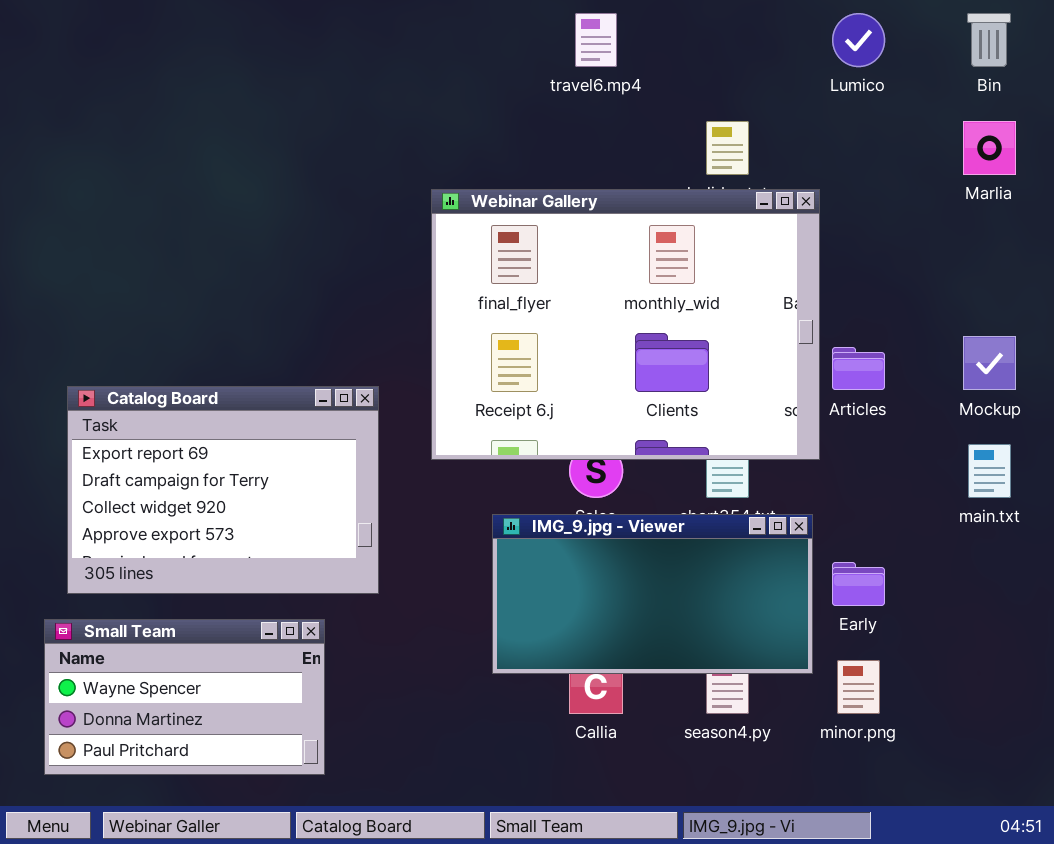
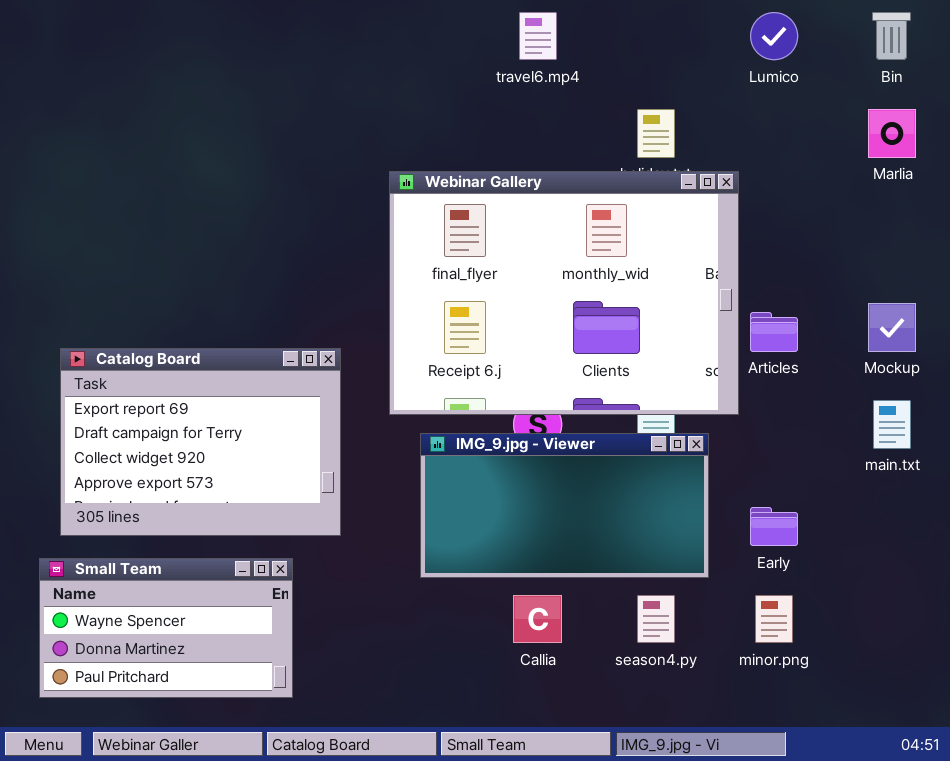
IMG_9.jpg - Viewer: [492,514,813,674] -> [420,433,709,578], moved

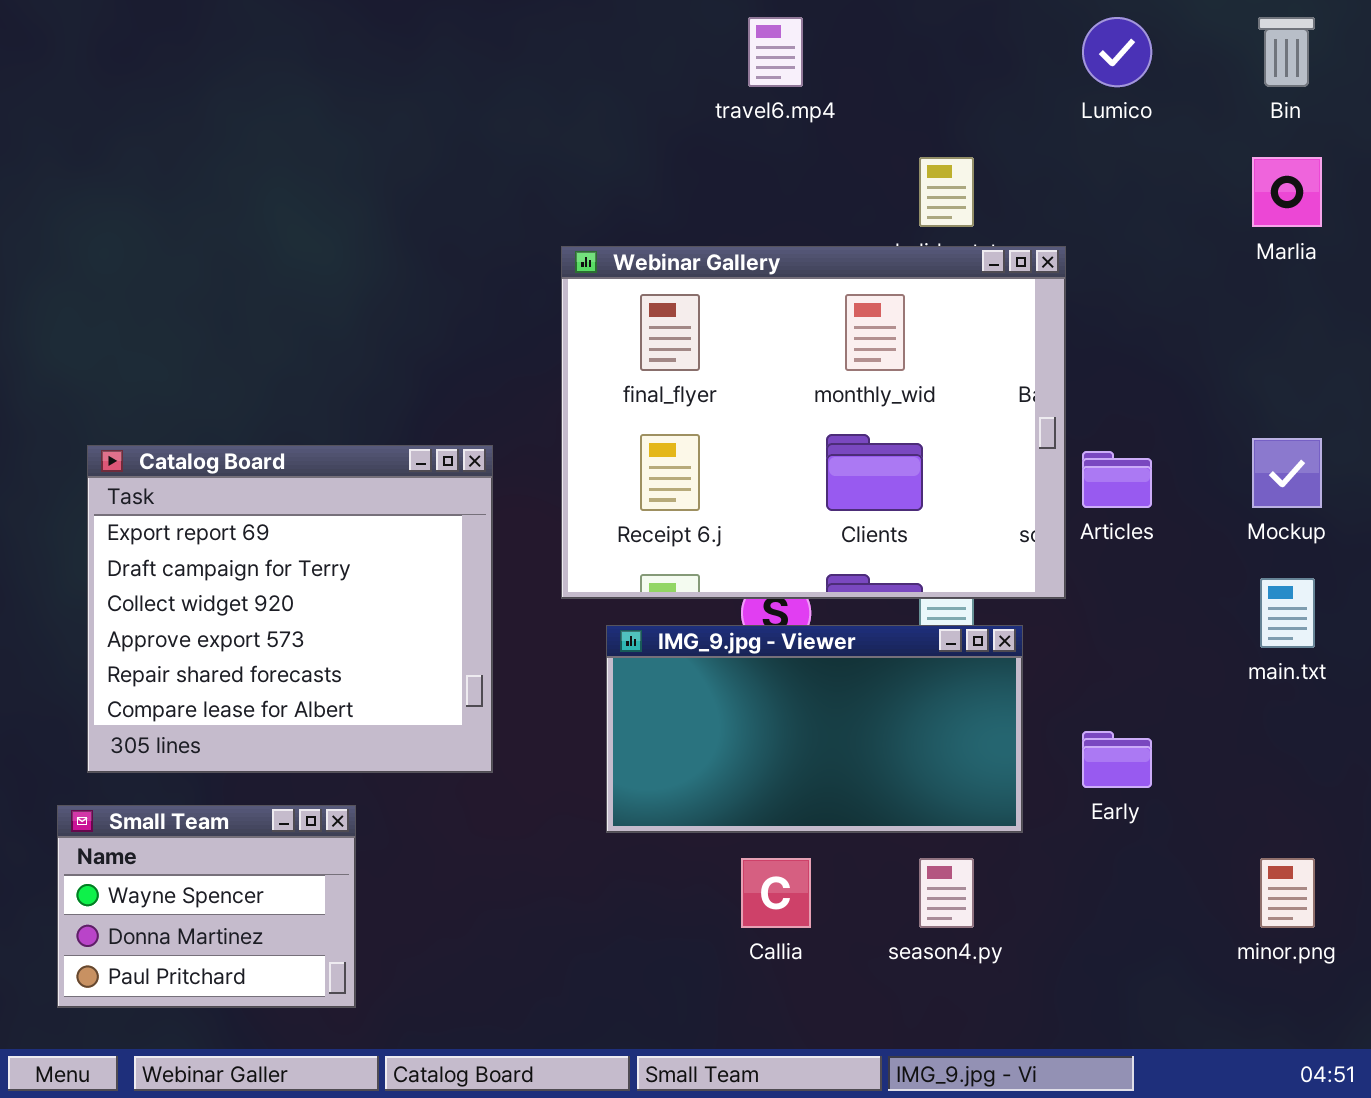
Catalog Board: [60,348,341,536] -> [87,445,493,773], resized
Small Team: [39,558,293,698] -> [57,805,356,1008], resized
minor.png: [755,595,793,643] -> [1260,858,1315,928], moved

